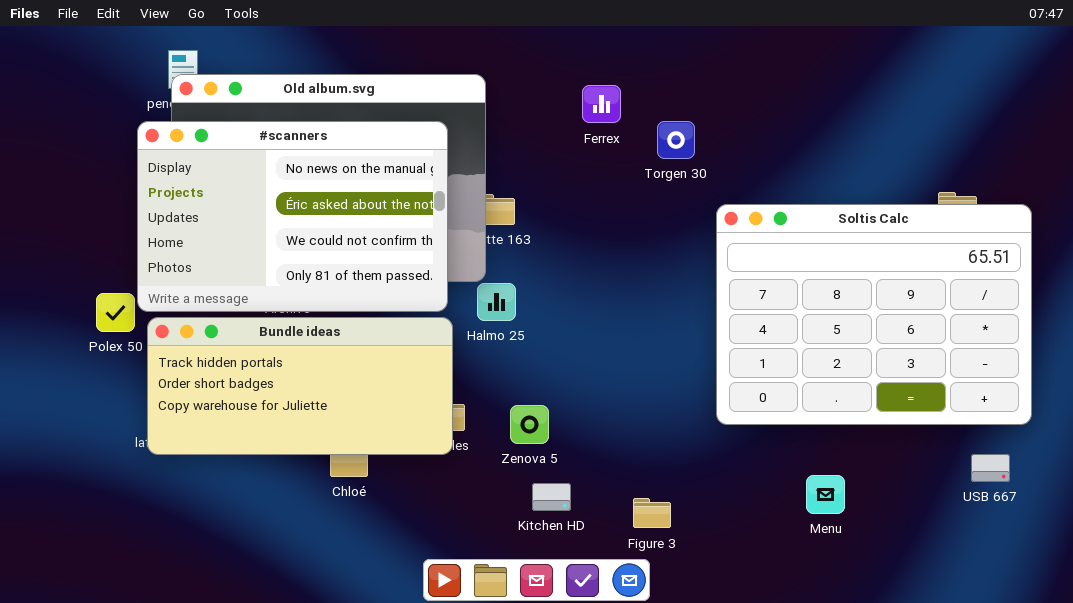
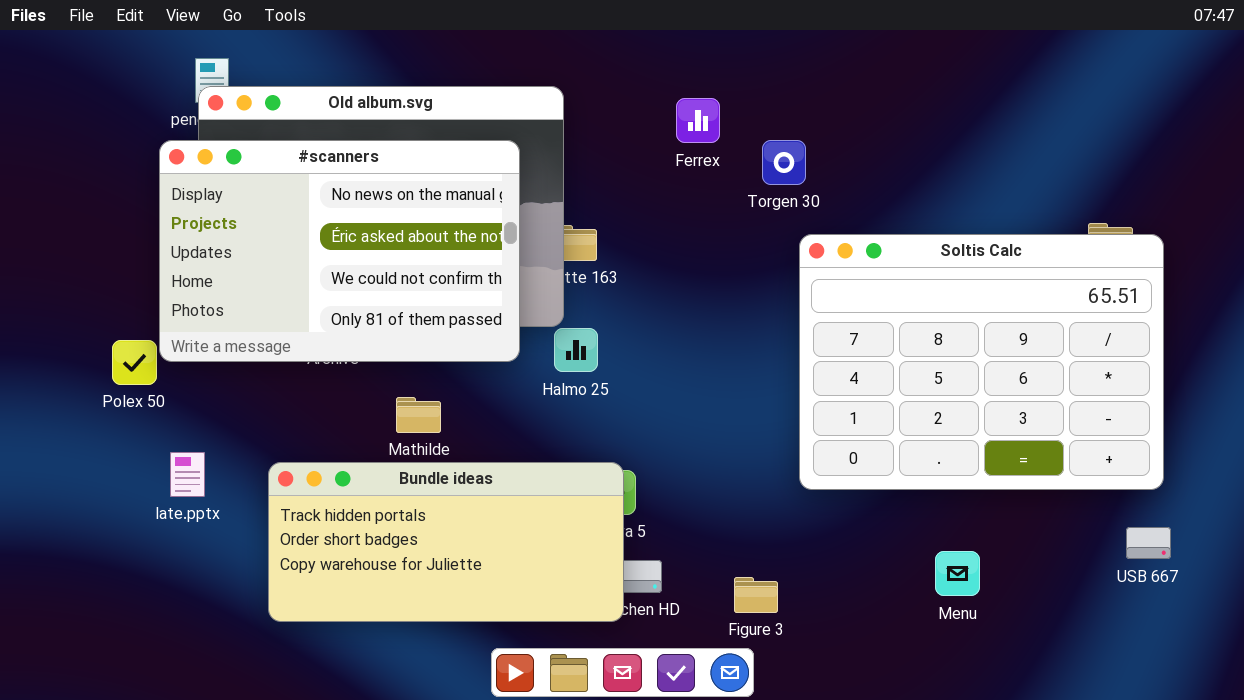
Soltis Calc: [716,204,1032,425] -> [799,234,1164,490], moved
Bundle ideas: [147,317,453,455] -> [268,462,624,622], moved

